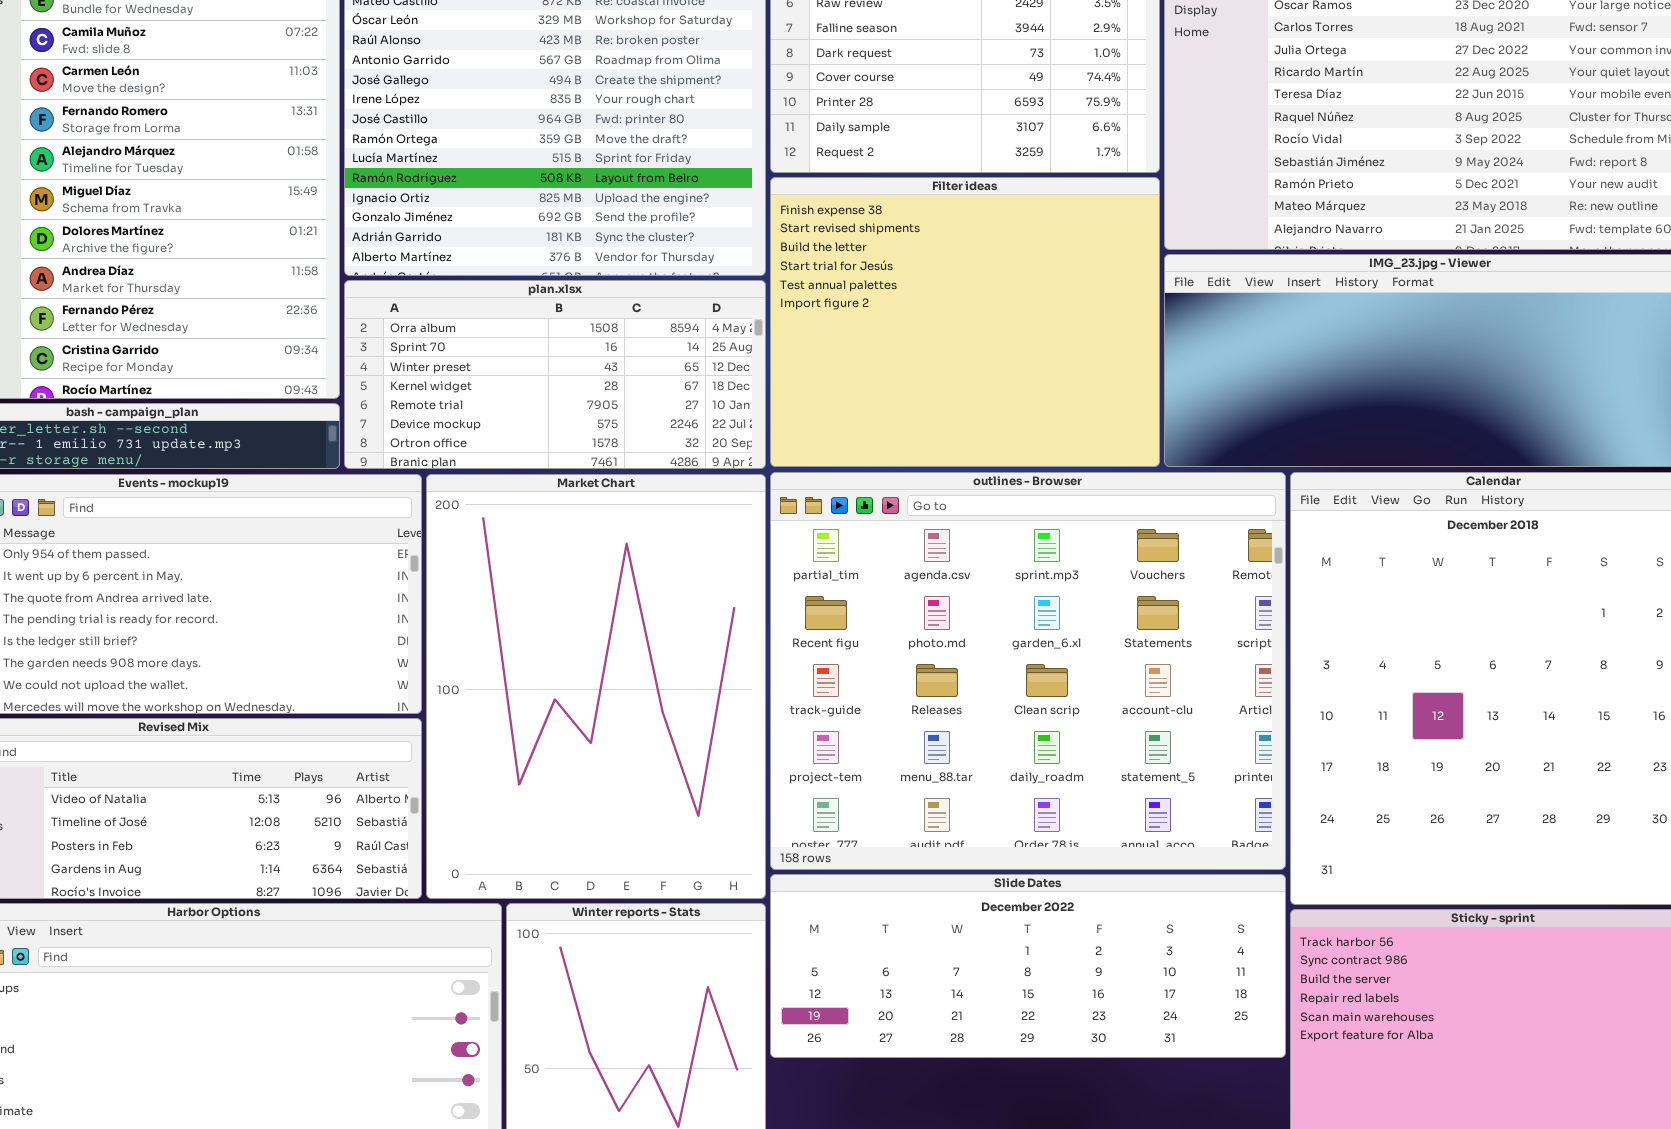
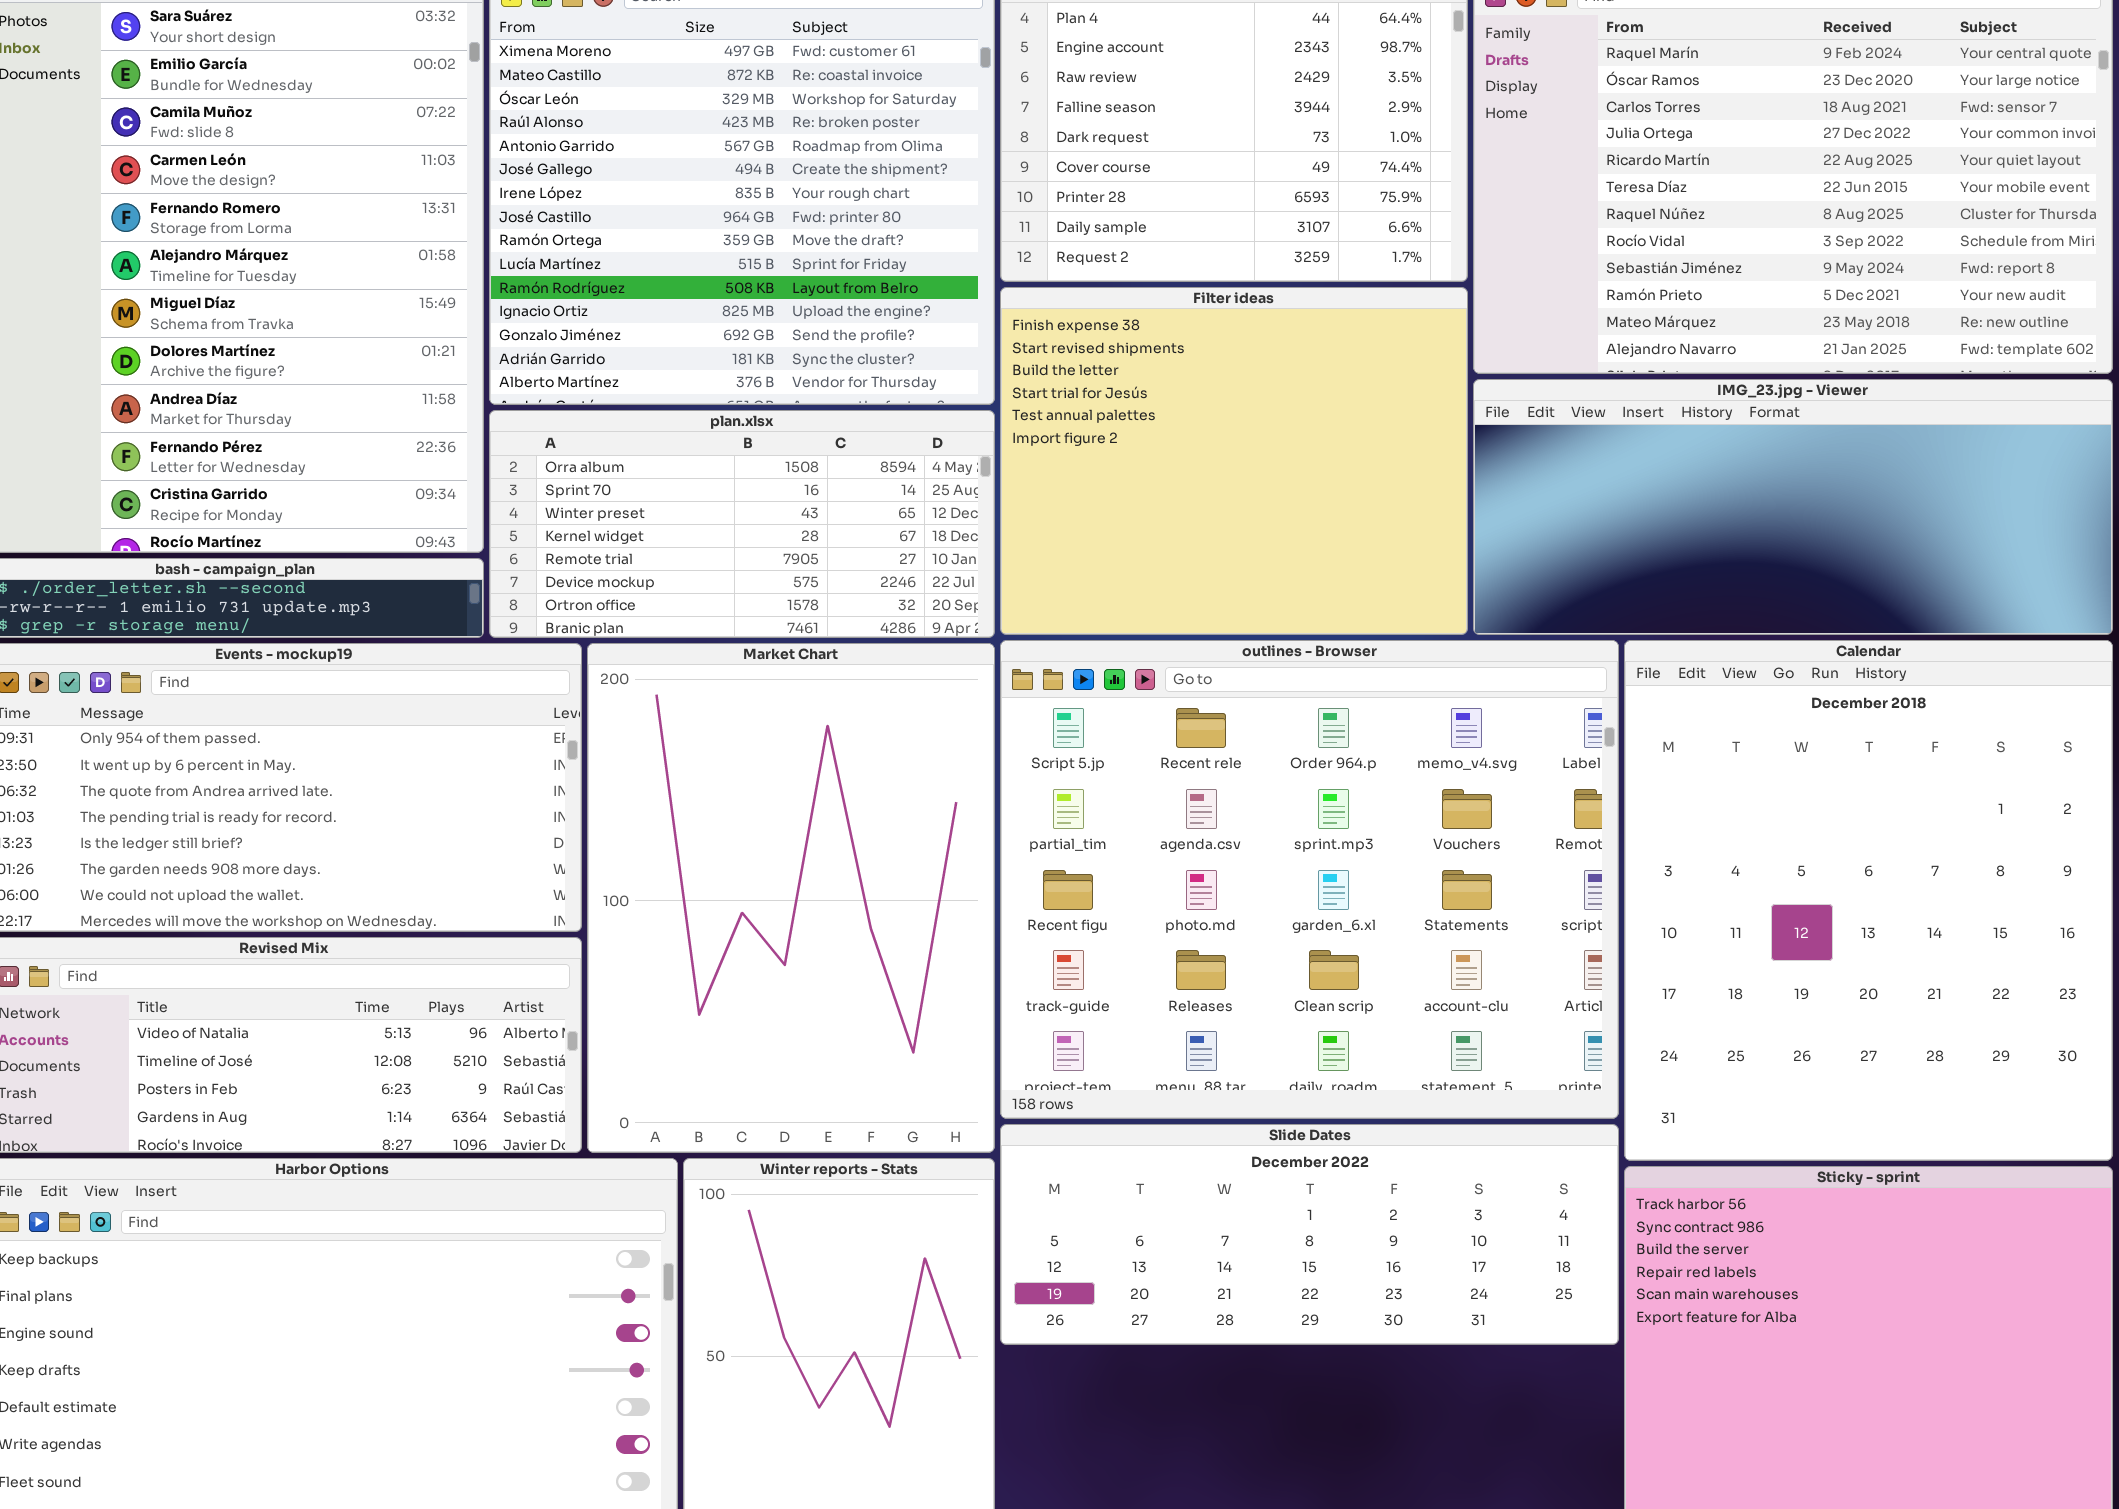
outlines - Browser: [770,472,1286,870] -> [1000,640,1619,1119], scrolled up 1 row

